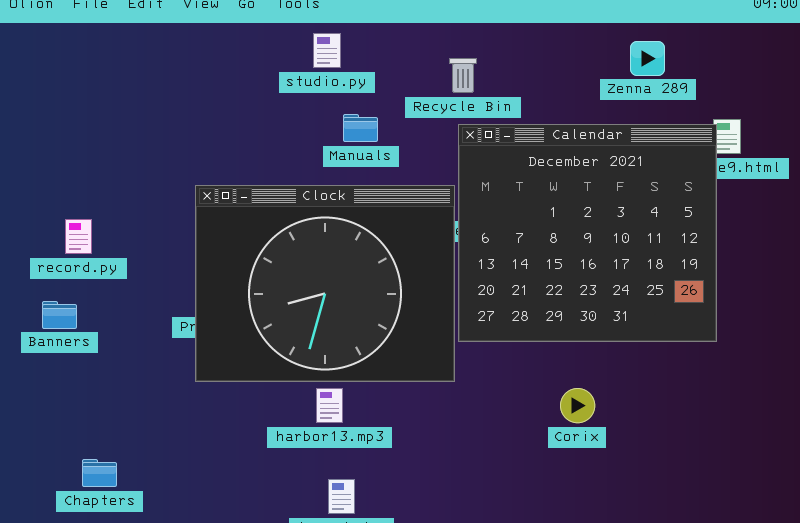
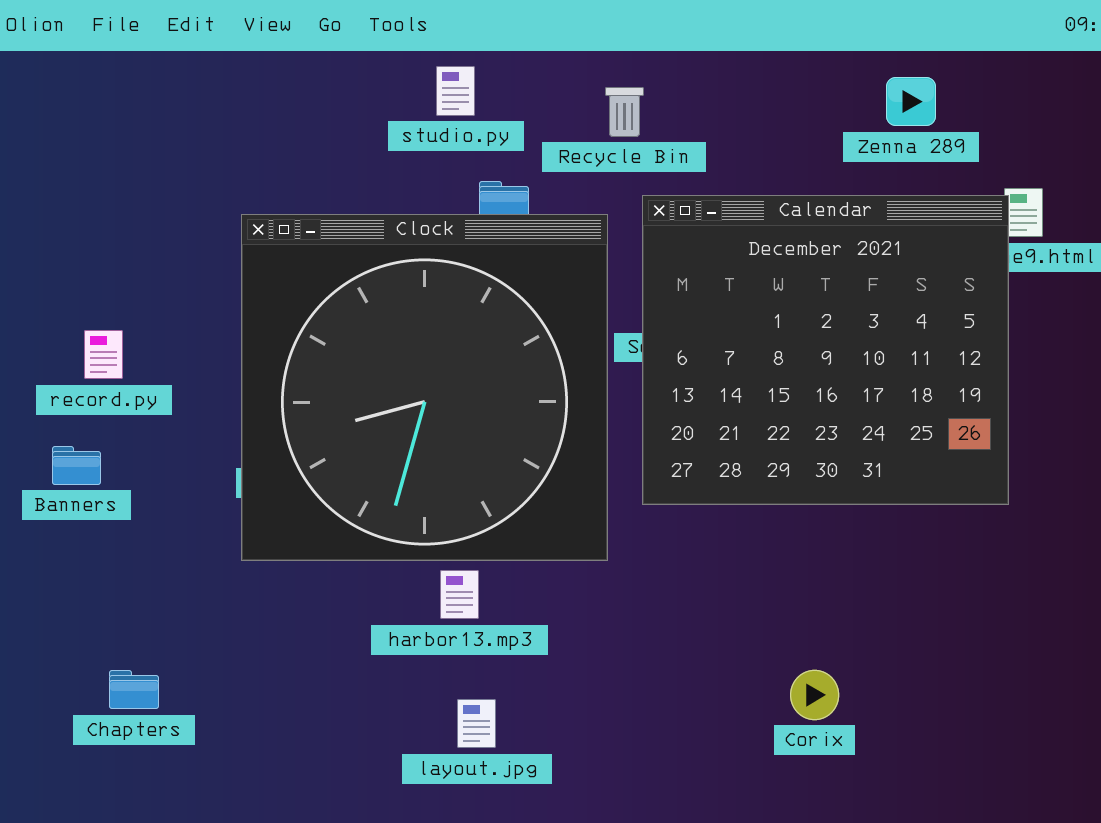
Recycle Bin: [449,58,477,93] -> [605,87,644,137], moved
Clock: [195,185,455,382] -> [241,214,608,561], moved, resized
Corix: [560,388,595,423] -> [790,670,839,720], moved

